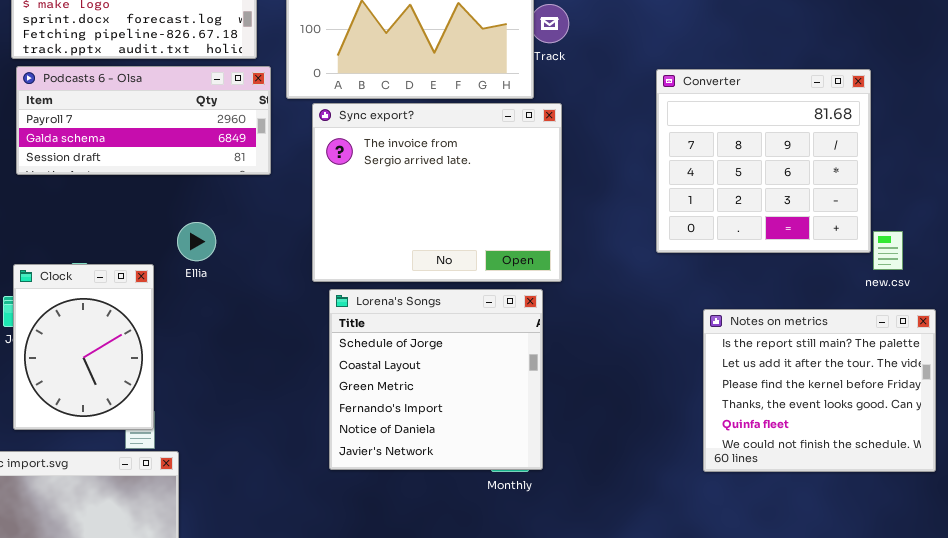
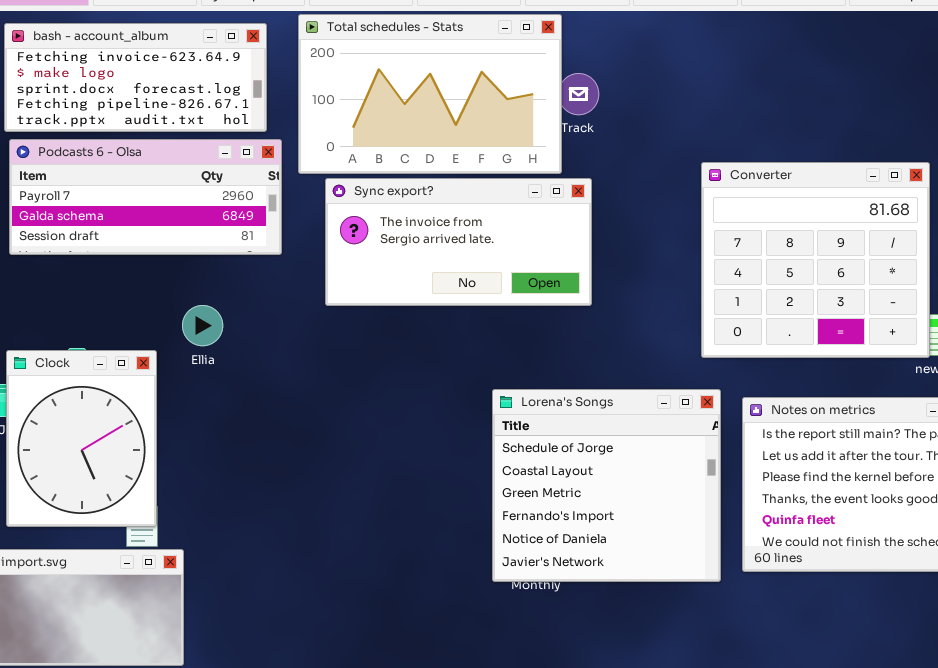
Converter: [656,69,871,253] -> [701,162,930,358], moved
Sync export?: [312,103,562,282] -> [325,178,592,306], resized
Lorena's Songs: [329,289,543,470] -> [492,389,721,582], moved

